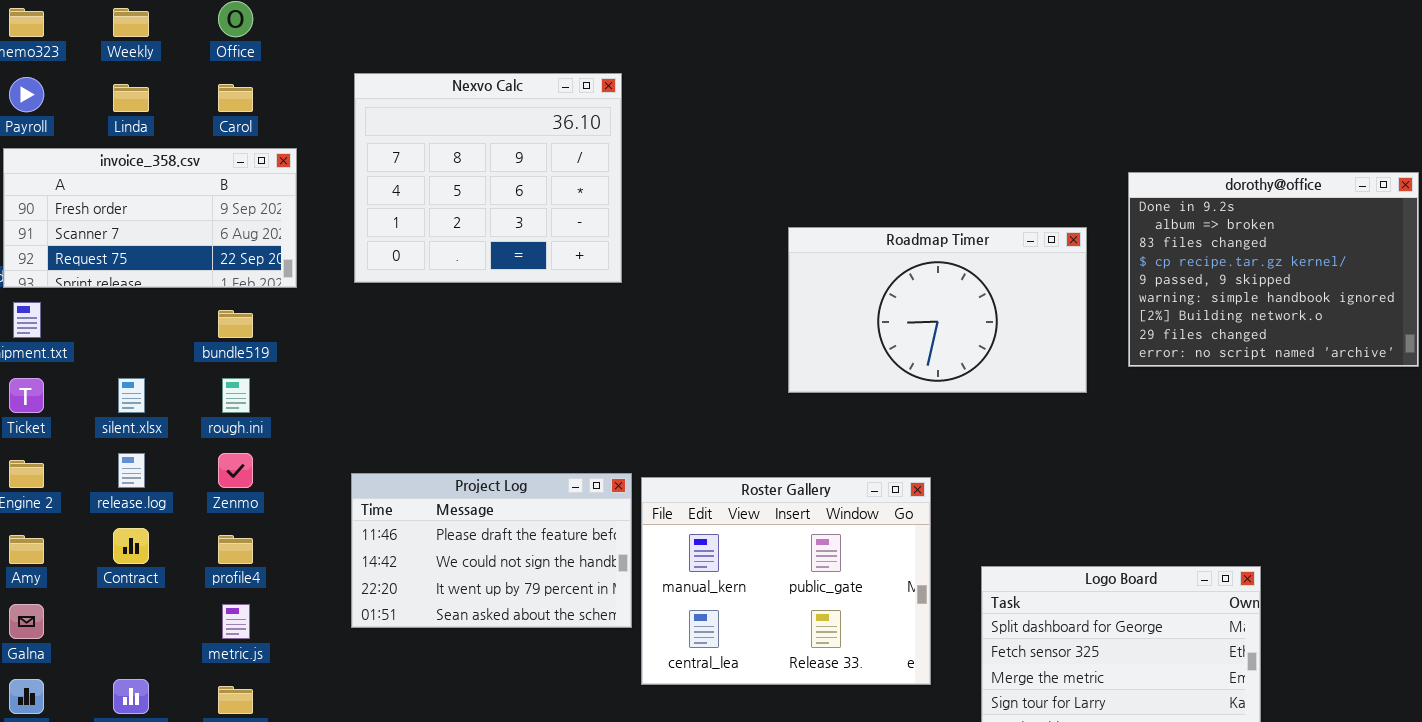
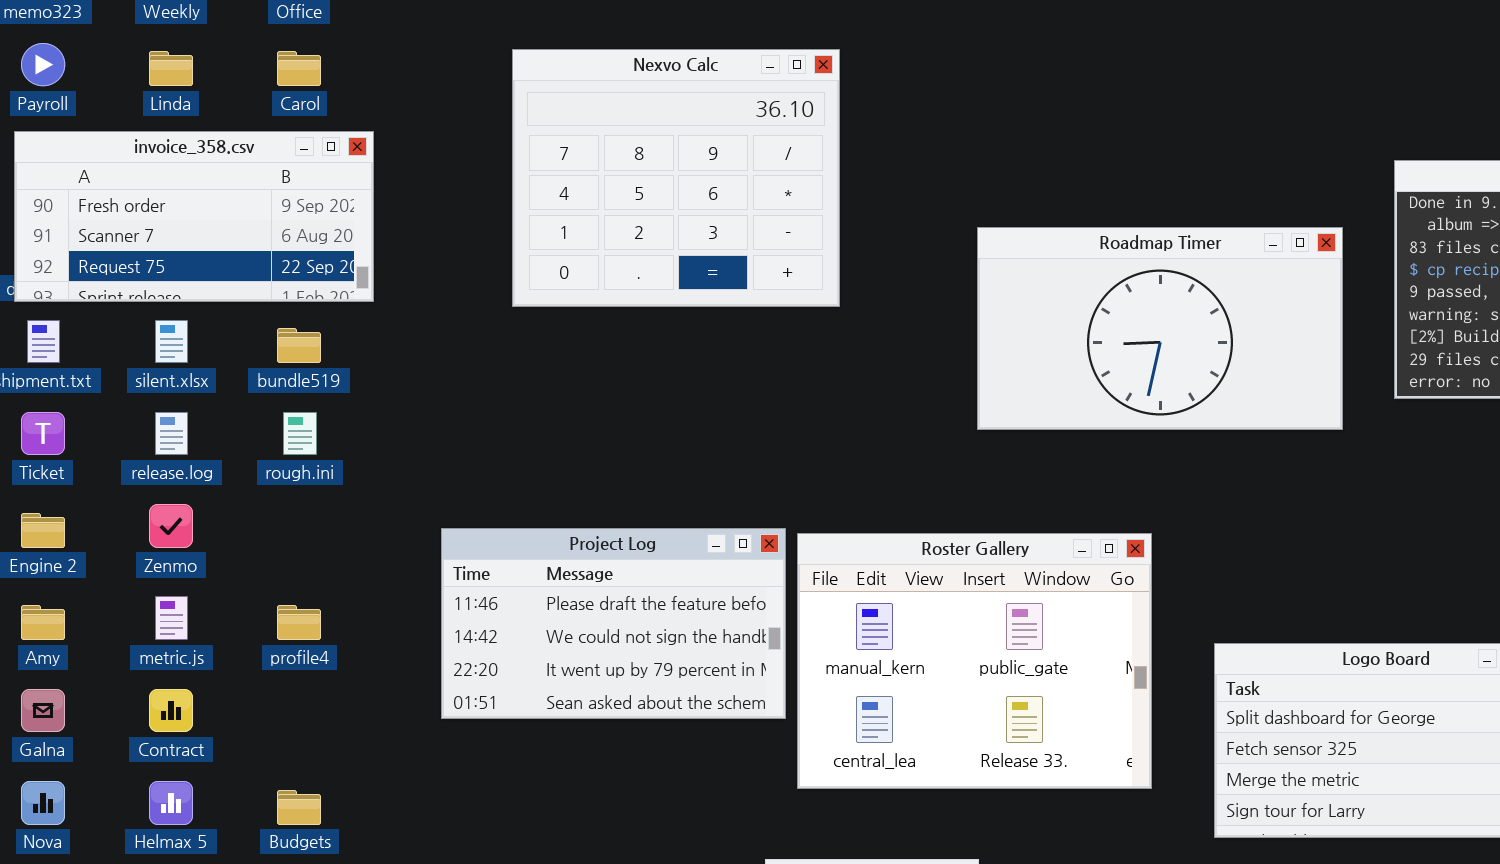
Nexvo Calc: [354,73,622,283] -> [512,49,840,307], moved
silent.xlsx: [118,378,145,413] -> [155,320,188,363], moved
release.log: [118,453,145,488] -> [155,412,188,455], moved
Zenmo: [218,453,253,488] -> [149,504,193,548], moved
Contract: [113,528,149,564] -> [149,689,193,732], moved
metric.js: [222,604,250,639] -> [155,596,188,640], moved

